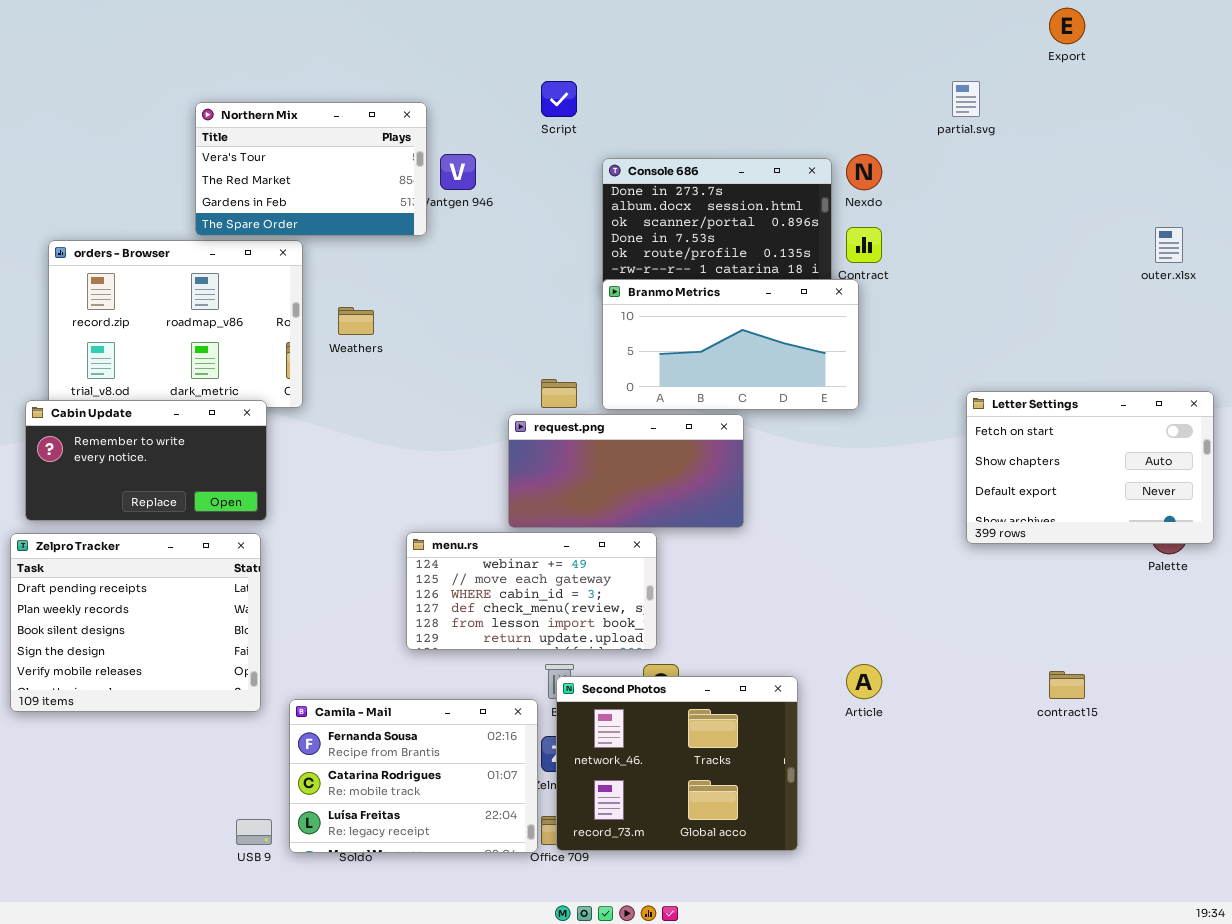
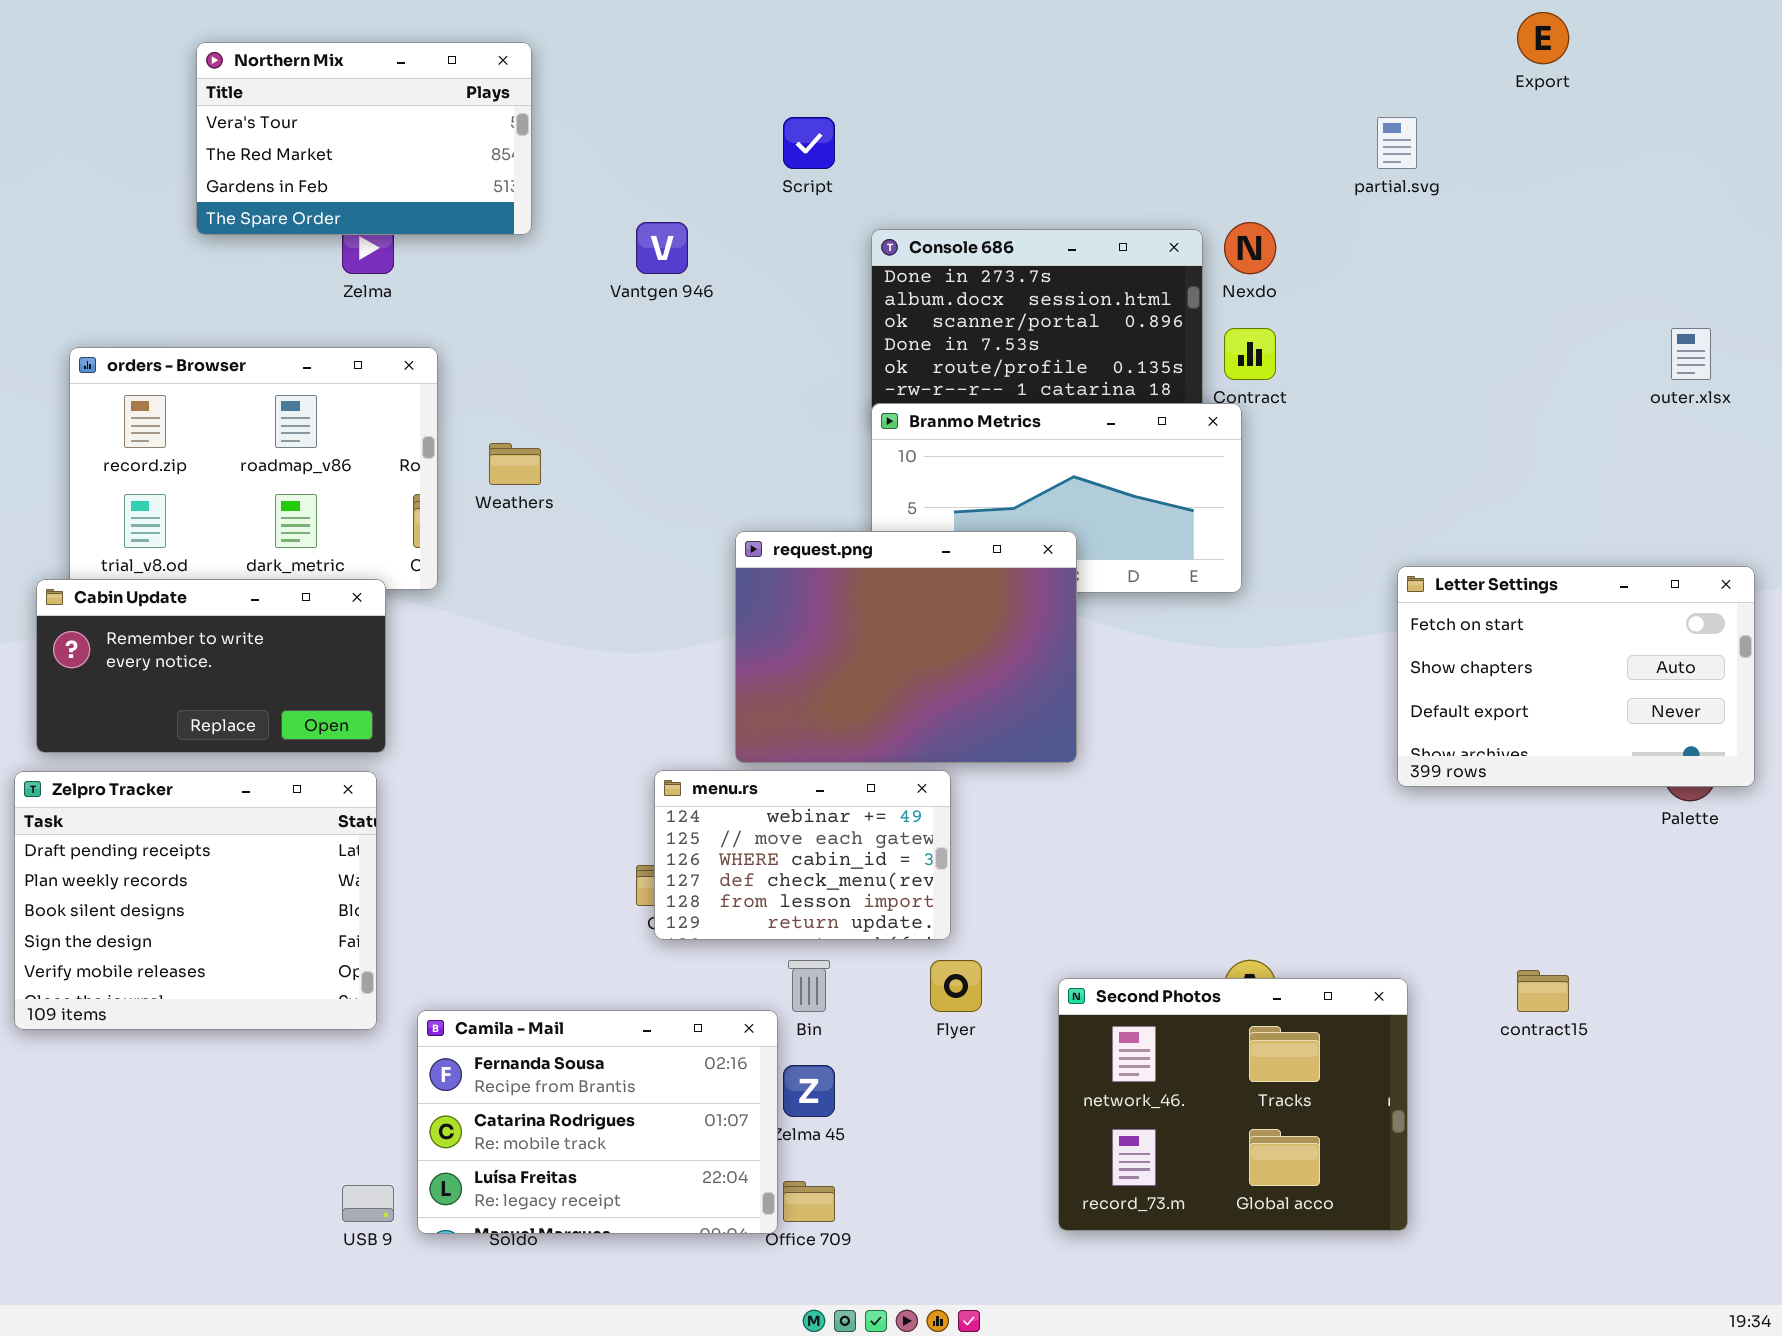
Northern Mix: [195,102,427,236] -> [196,42,532,235], moved
request.png: [508,414,744,528] -> [735,531,1077,763], resized
menu.rs: [406,532,657,650] -> [654,770,951,940], resized
Second Photos: [556,676,798,851] -> [1058,978,1408,1231], moved

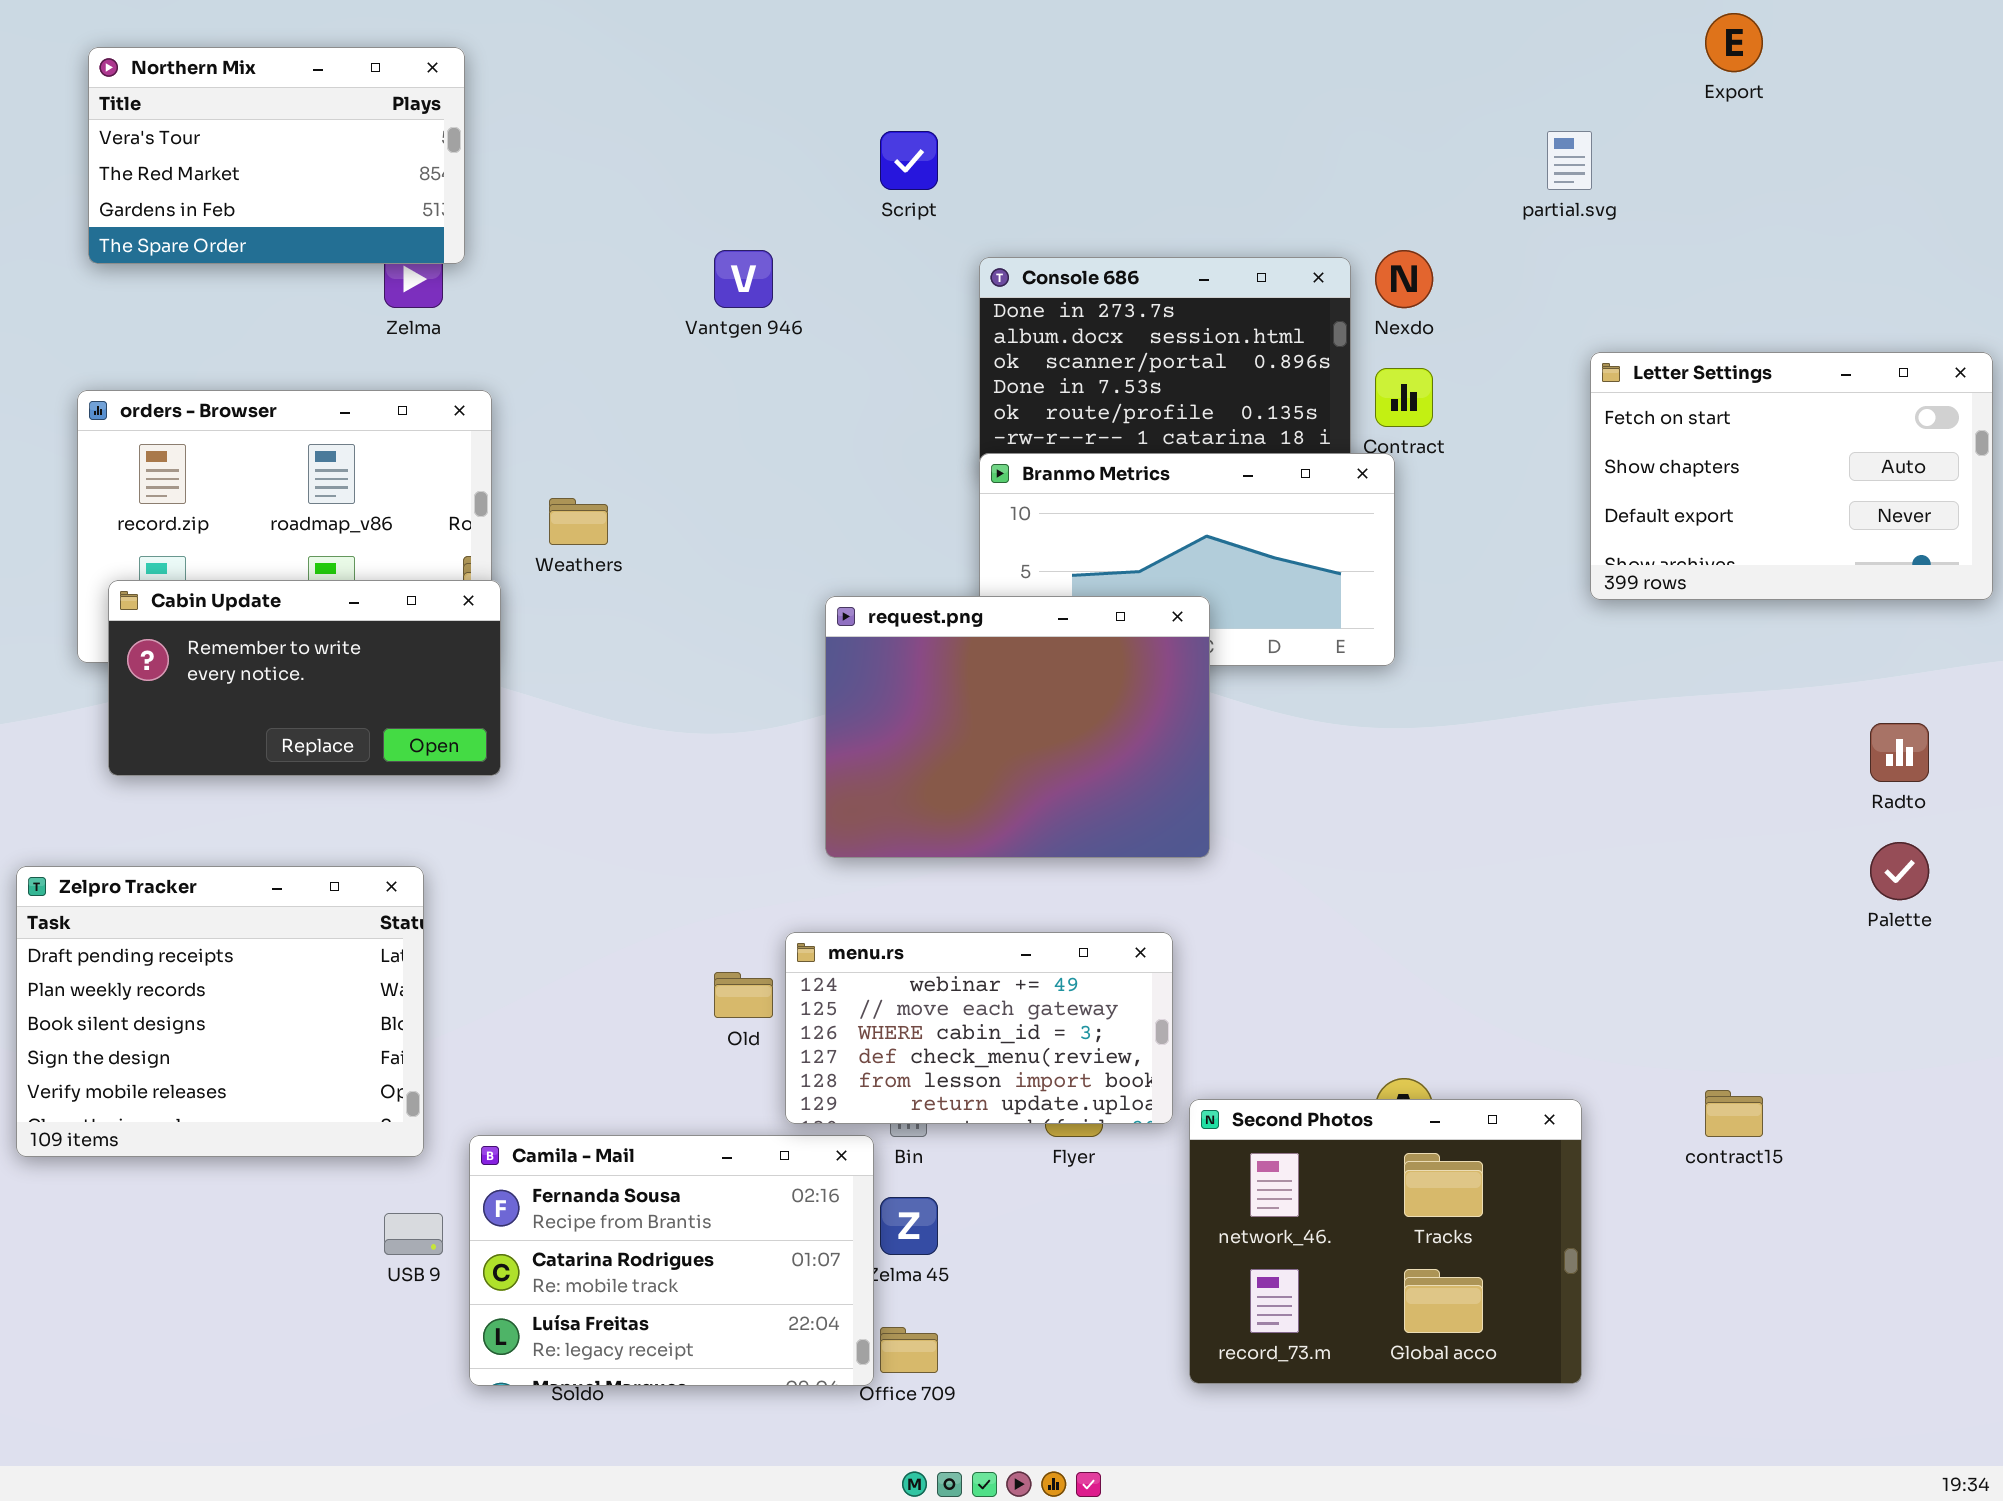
Northern Mix: [196,42,532,235] -> [88,47,465,264], moved
Letter Settings: [1397,566,1755,787] -> [1590,352,1993,600], moved
Cabin Update: [36,579,386,753] -> [108,580,501,776], moved
menu.rs: [654,770,951,940] -> [785,932,1173,1124], moved, resized
USB 9: [342,1185,394,1222] -> [384,1213,443,1255], moved

